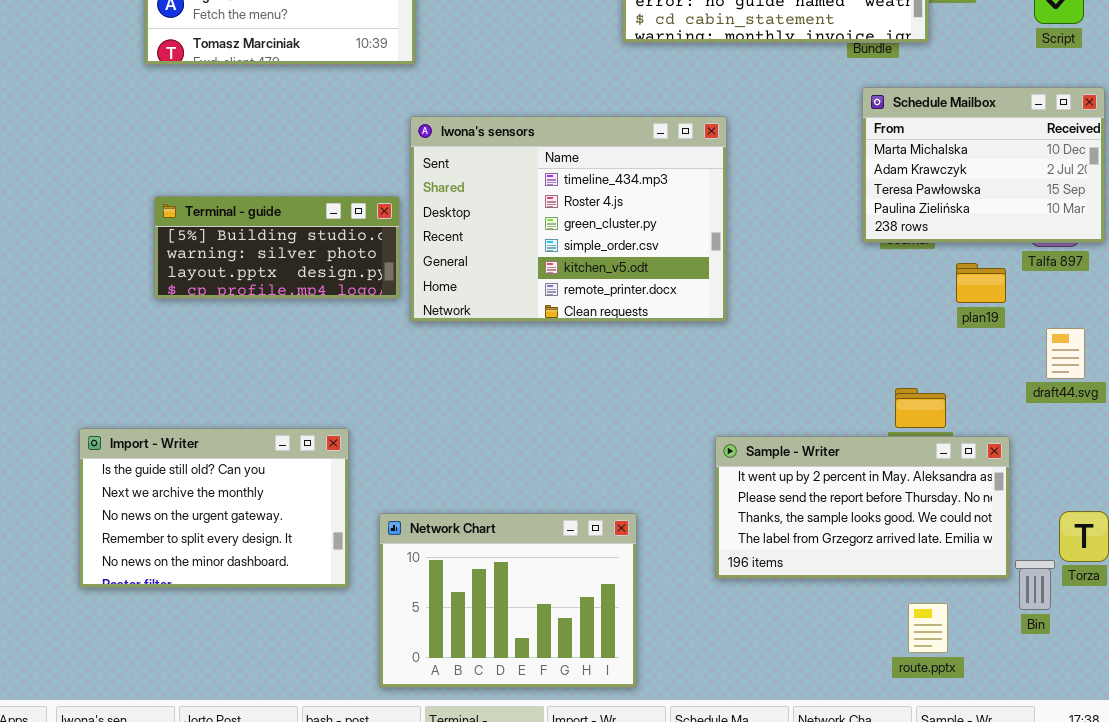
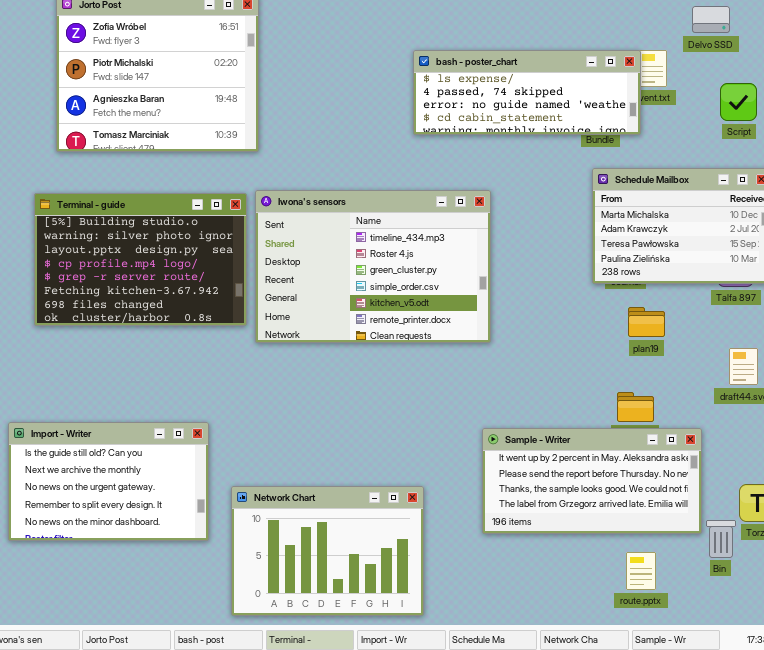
Terminal - guide: [154,196,400,299] -> [34,193,247,326], resized
plan19: [956,263,1006,303] -> [628,307,665,337], moved

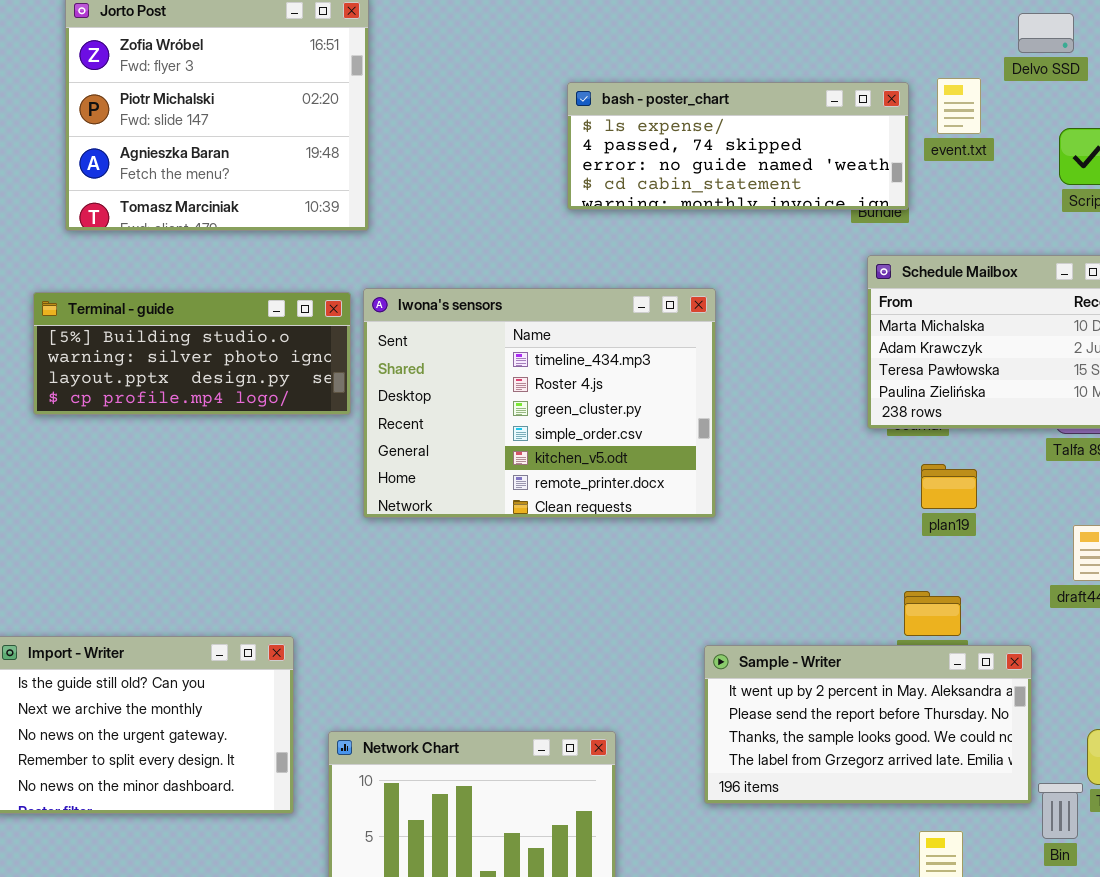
bash - poster_chart: [413,50,641,135] -> [567,82,909,210], moved
Terminal - guide: [34,193,247,326] -> [33,292,351,415], resized

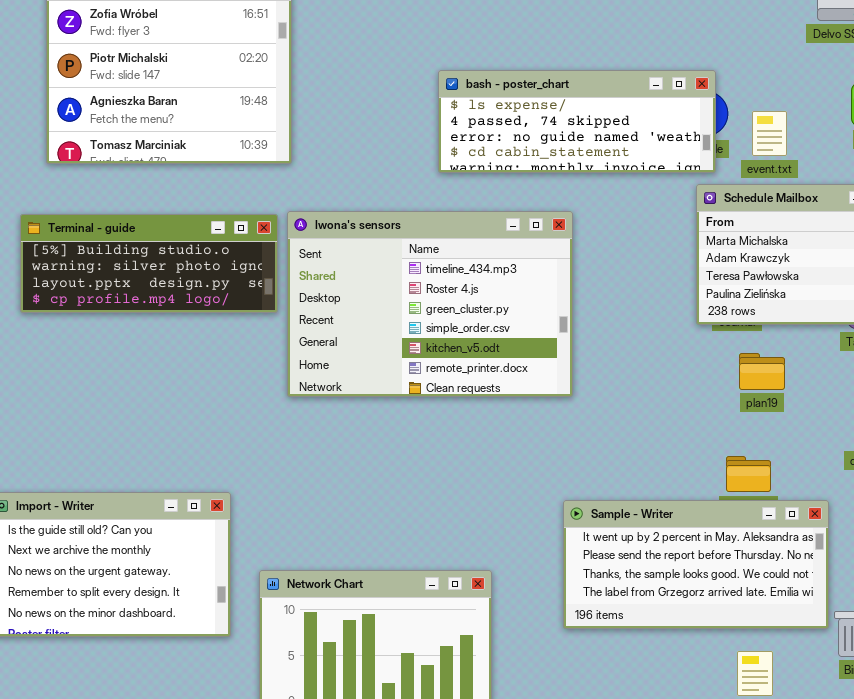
event.txt: [937,78,981,134] -> [752,111,787,156], moved
bash - poster_chart: [567,82,909,210] -> [438,70,716,173], moved

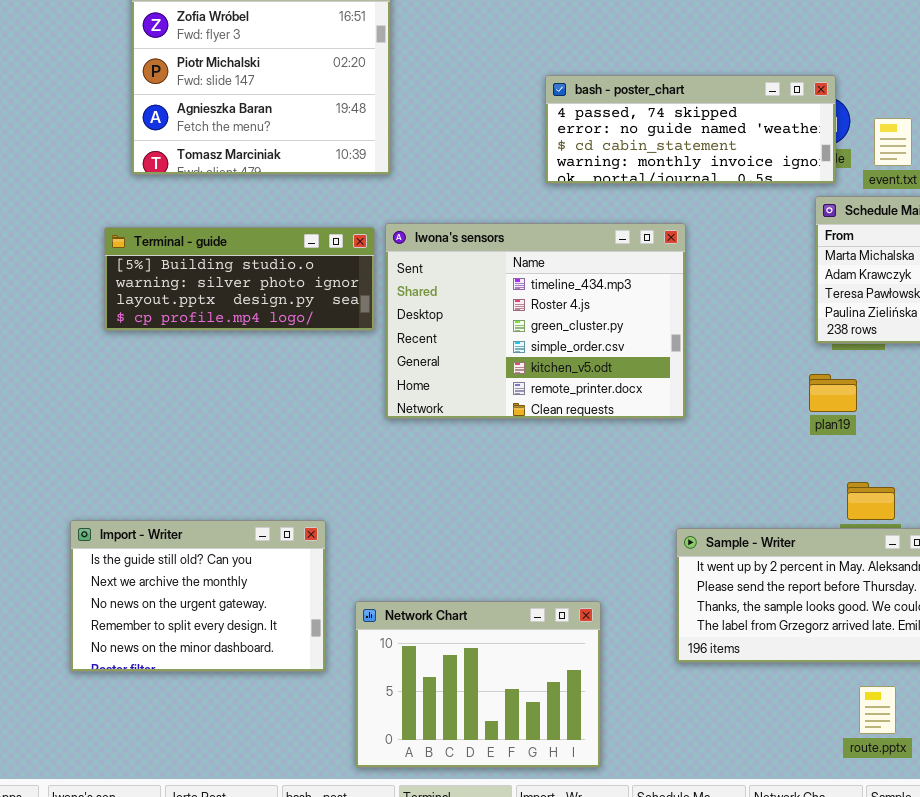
bash - poster_chart: [438,70,716,173] -> [545,75,836,184], scrolled down 1 row
plan19: [739,353,785,390] -> [809,374,857,412], moved

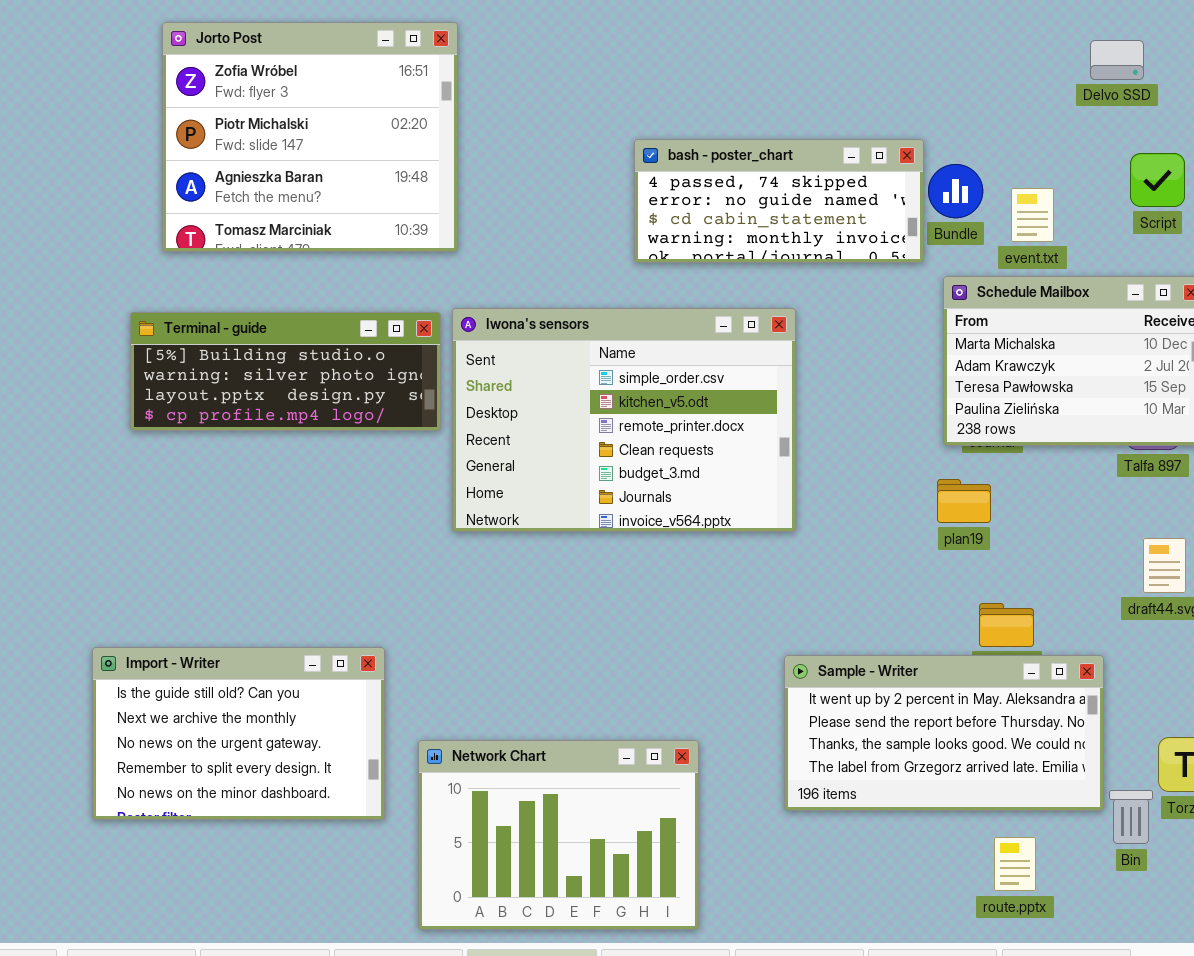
bash - poster_chart: [545,75,836,184] -> [634,139,924,263], resized
Iwona's sensors: [385,223,686,419] -> [452,308,796,532], scrolled down 3 rows

